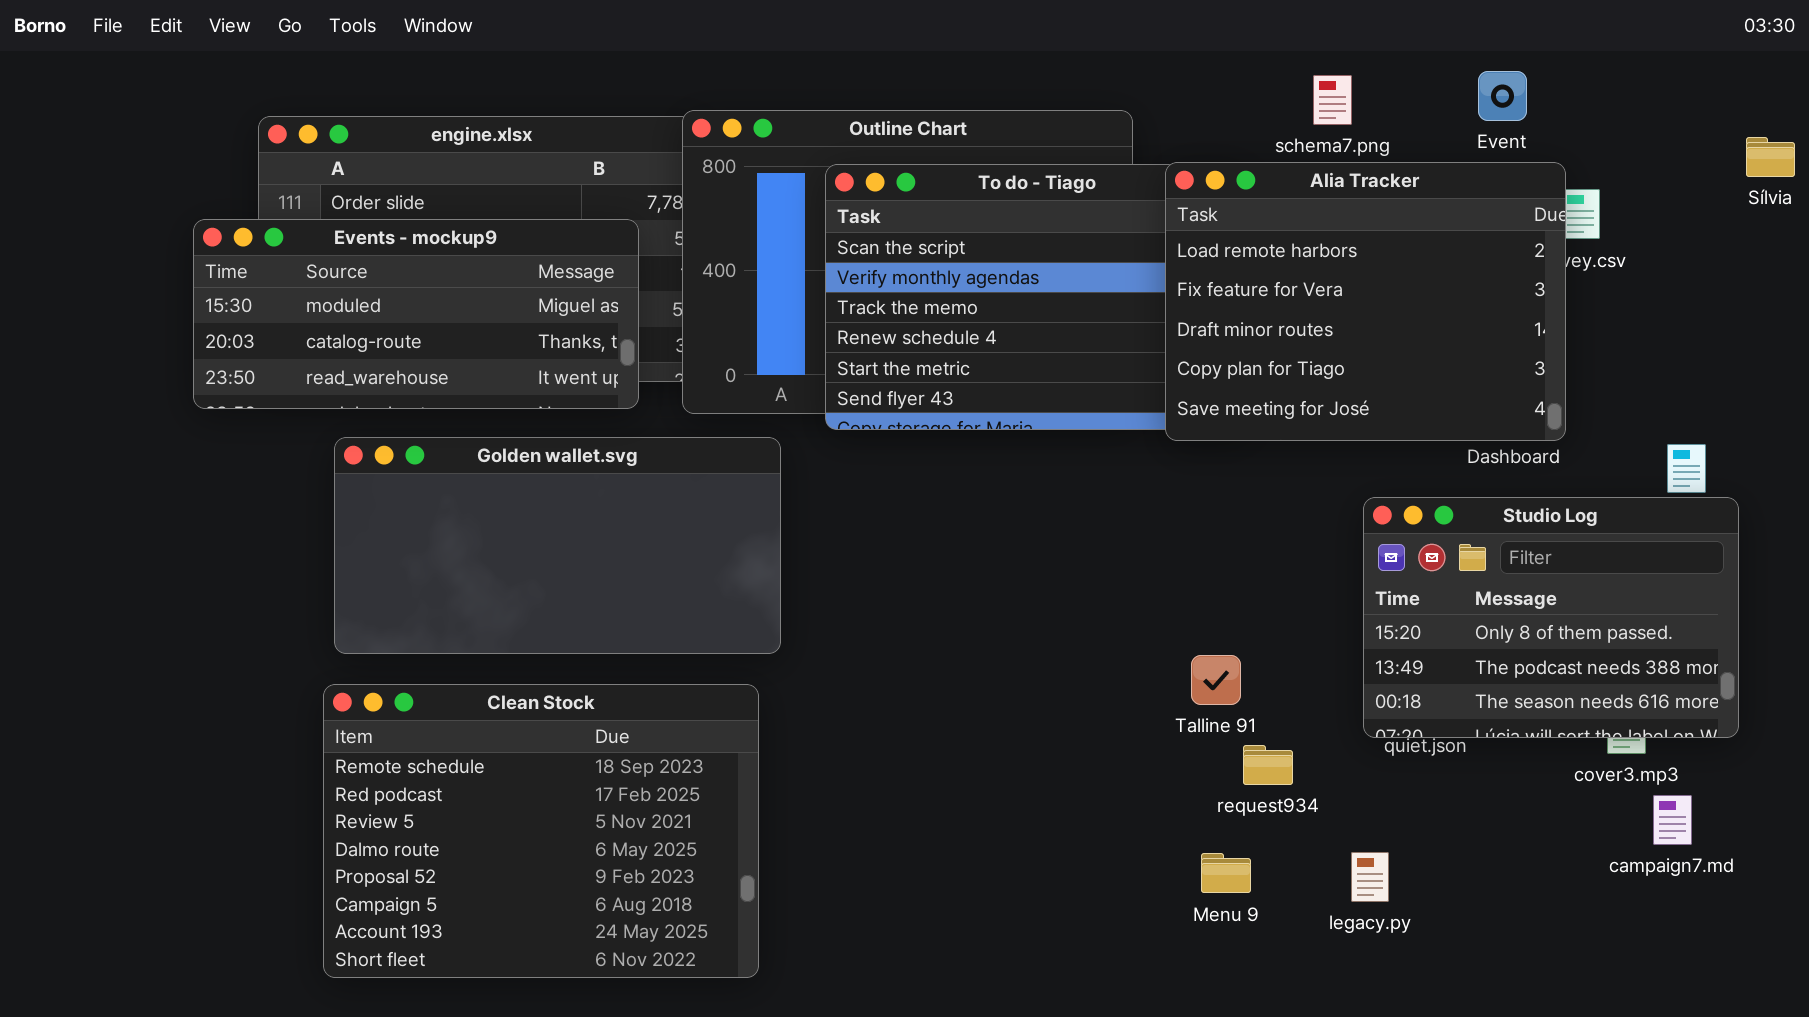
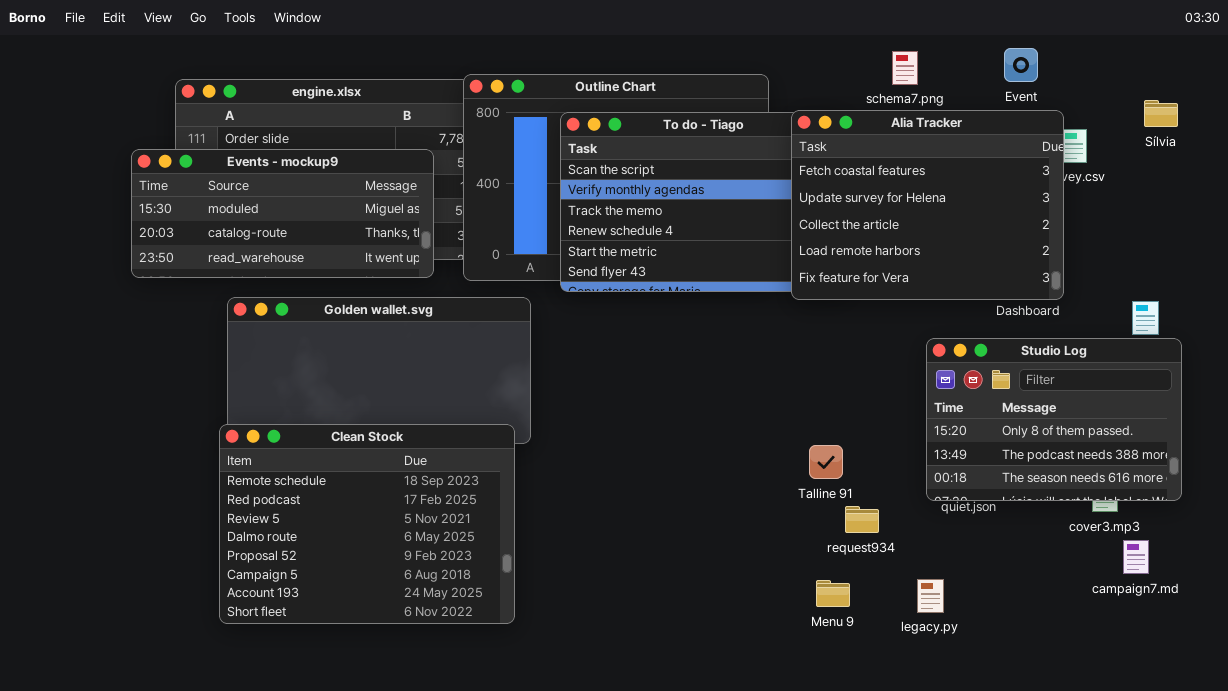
Sílvia: [1746,137,1795,177] -> [1144,100,1178,127], moved
Alia Tracker: [1165,162,1566,441] -> [791,110,1064,300], scrolled up 3 rows
Clean Stock: [323,684,759,978] -> [219,424,515,624], moved

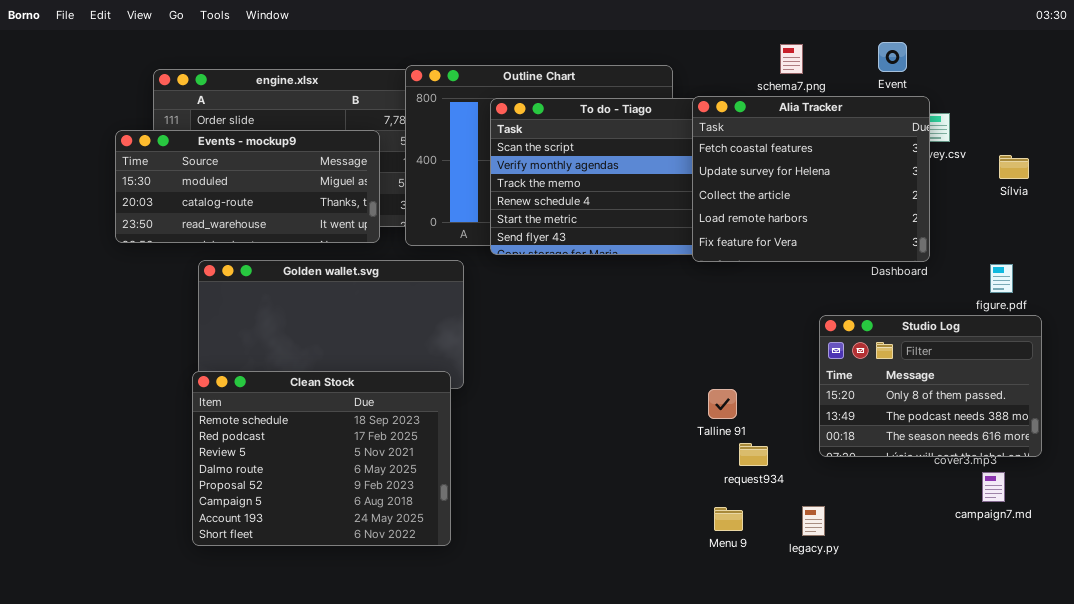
Sílvia: [1144,100,1178,127] -> [999,155,1029,179], moved
Studio Log: [926,338,1182,501] -> [819,315,1042,457], moved

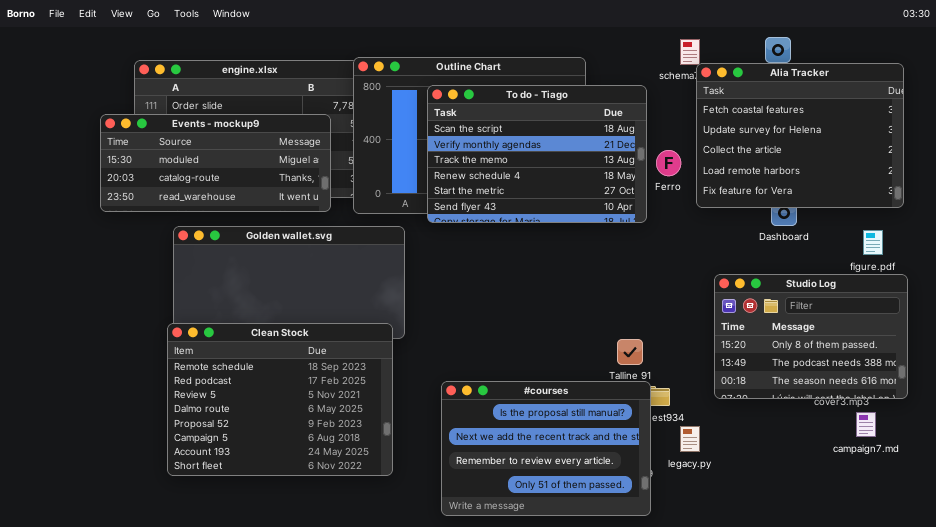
Alia Tracker: [692,96,930,262] -> [696,63,904,208], moved
#courses: none -> [441,381,651,516], opened
legacy.py: [802,506,825,536] -> [680,426,700,452], moved

